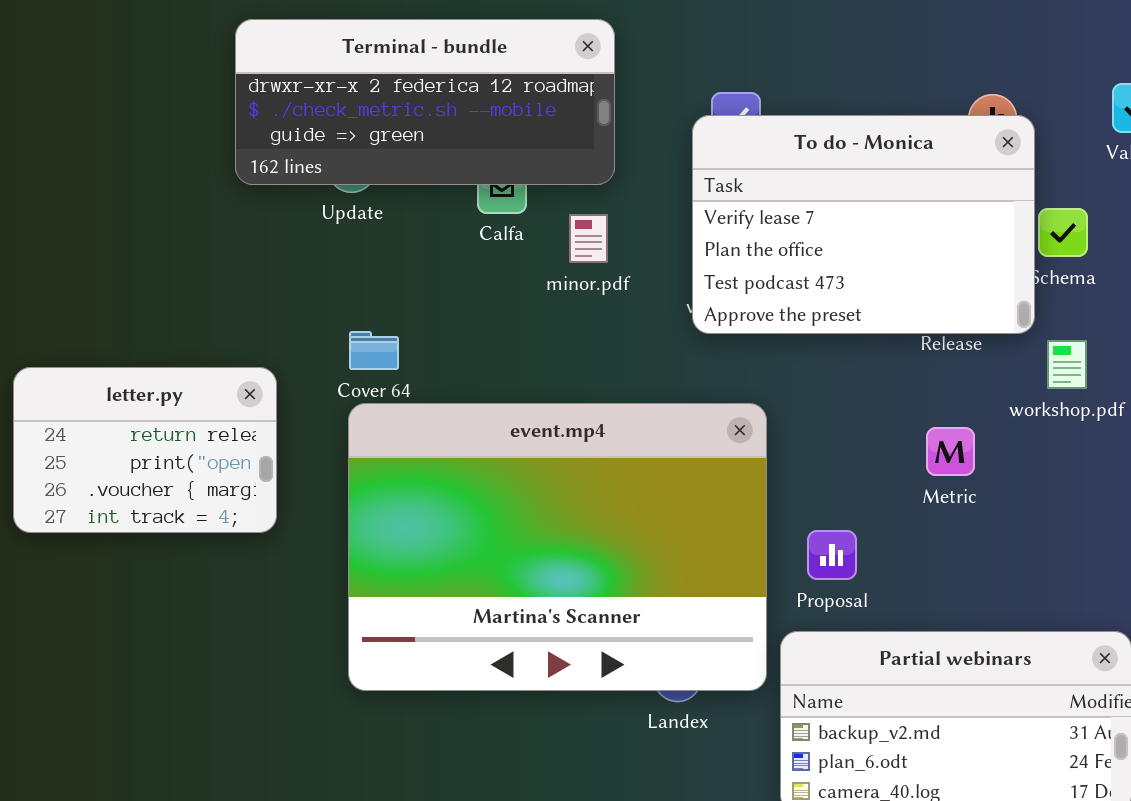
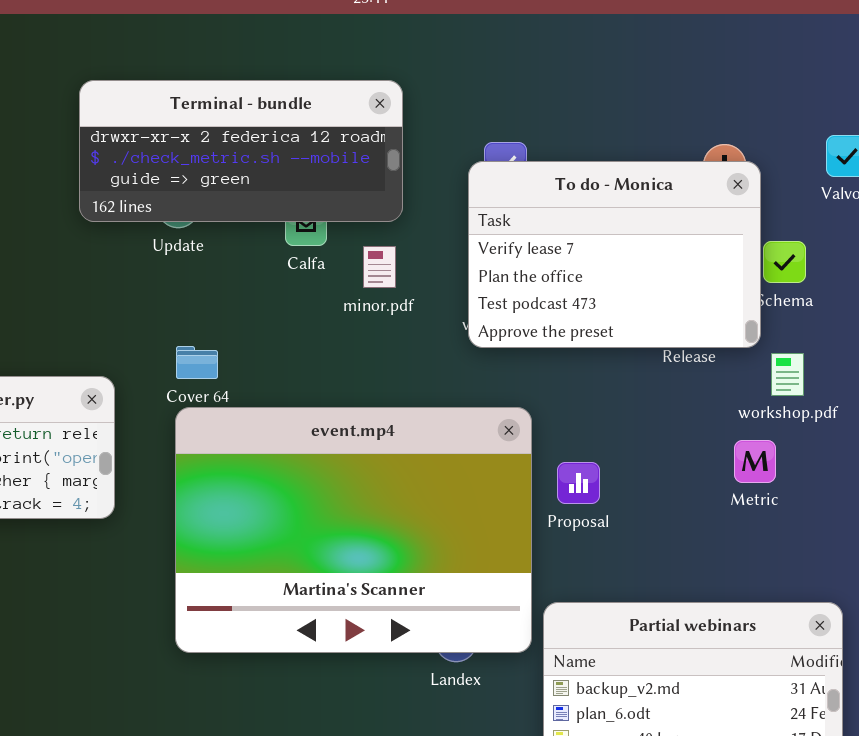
Metric: [926,427,975,476] -> [734,440,776,483], moved
Proposal: [807,530,857,580] -> [557,462,600,504], moved

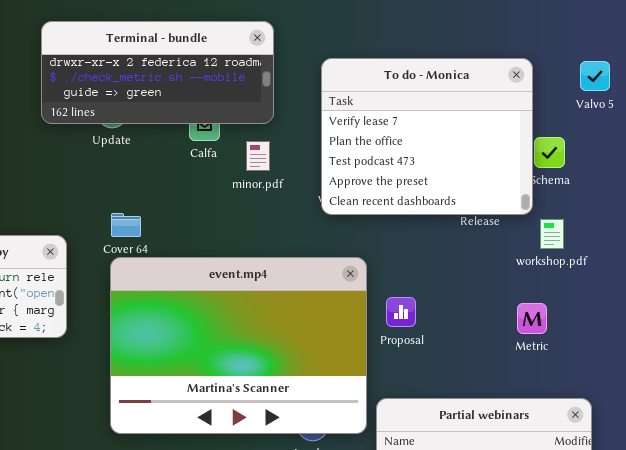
To do - Monica: [468,161,761,348] -> [321,58,533,215], resized
Metric: [734,440,776,483] -> [517,303,547,334], moved

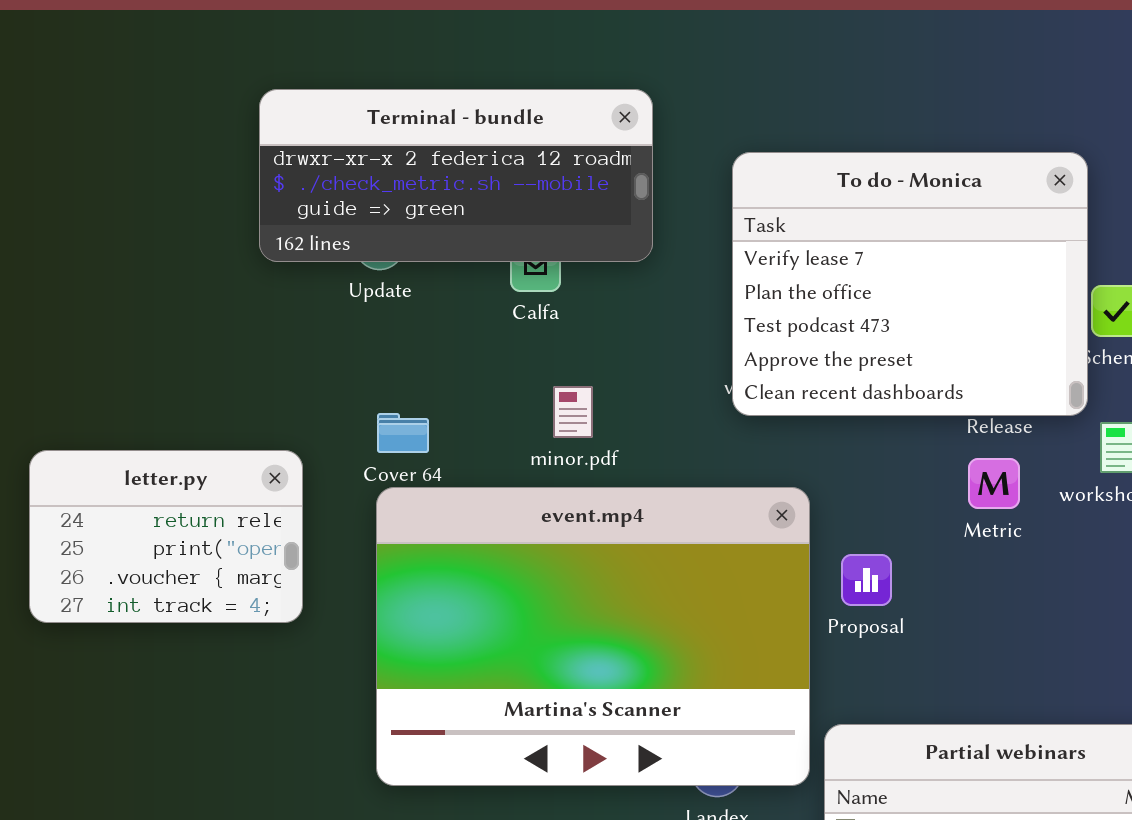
minor.pdf: [246,141,270,171] -> [553,386,593,438], moved
Metric: [517,303,547,334] -> [968,458,1020,509], moved

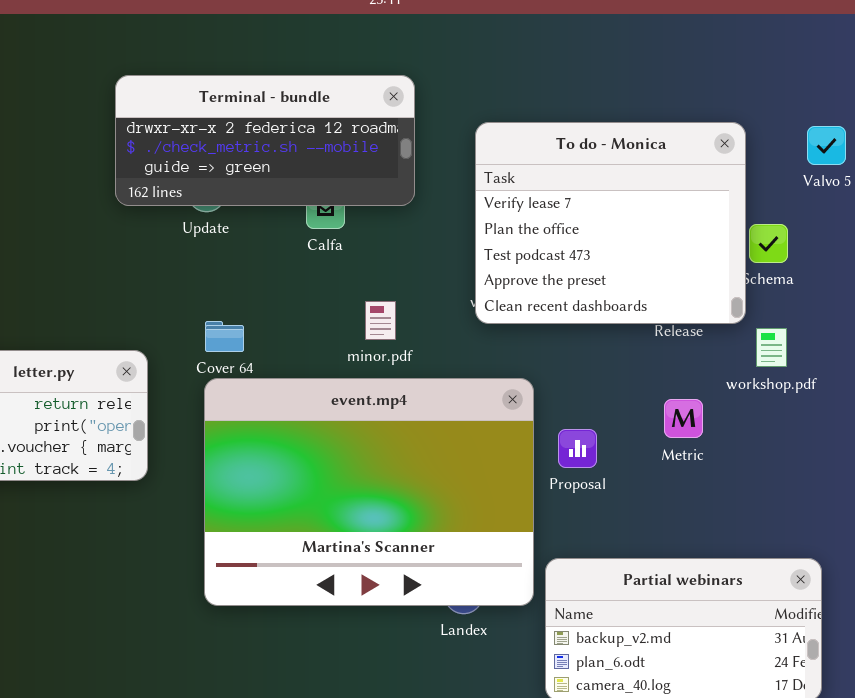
minor.pdf: [553,386,593,438] -> [365,301,396,340], moved
Metric: [968,458,1020,509] -> [664,399,703,438], moved

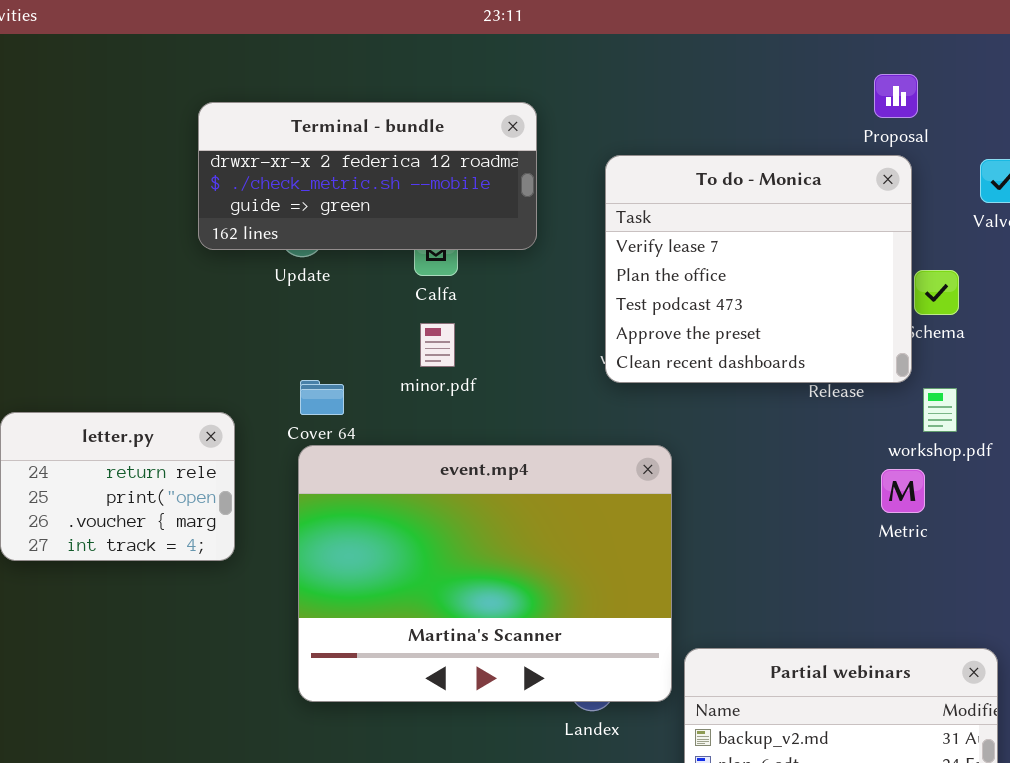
minor.pdf: [365,301,396,340] -> [420,323,455,367], moved
Metric: [664,399,703,438] -> [881,469,925,513], moved
Proposal: [558,429,597,468] -> [874,74,918,118], moved

